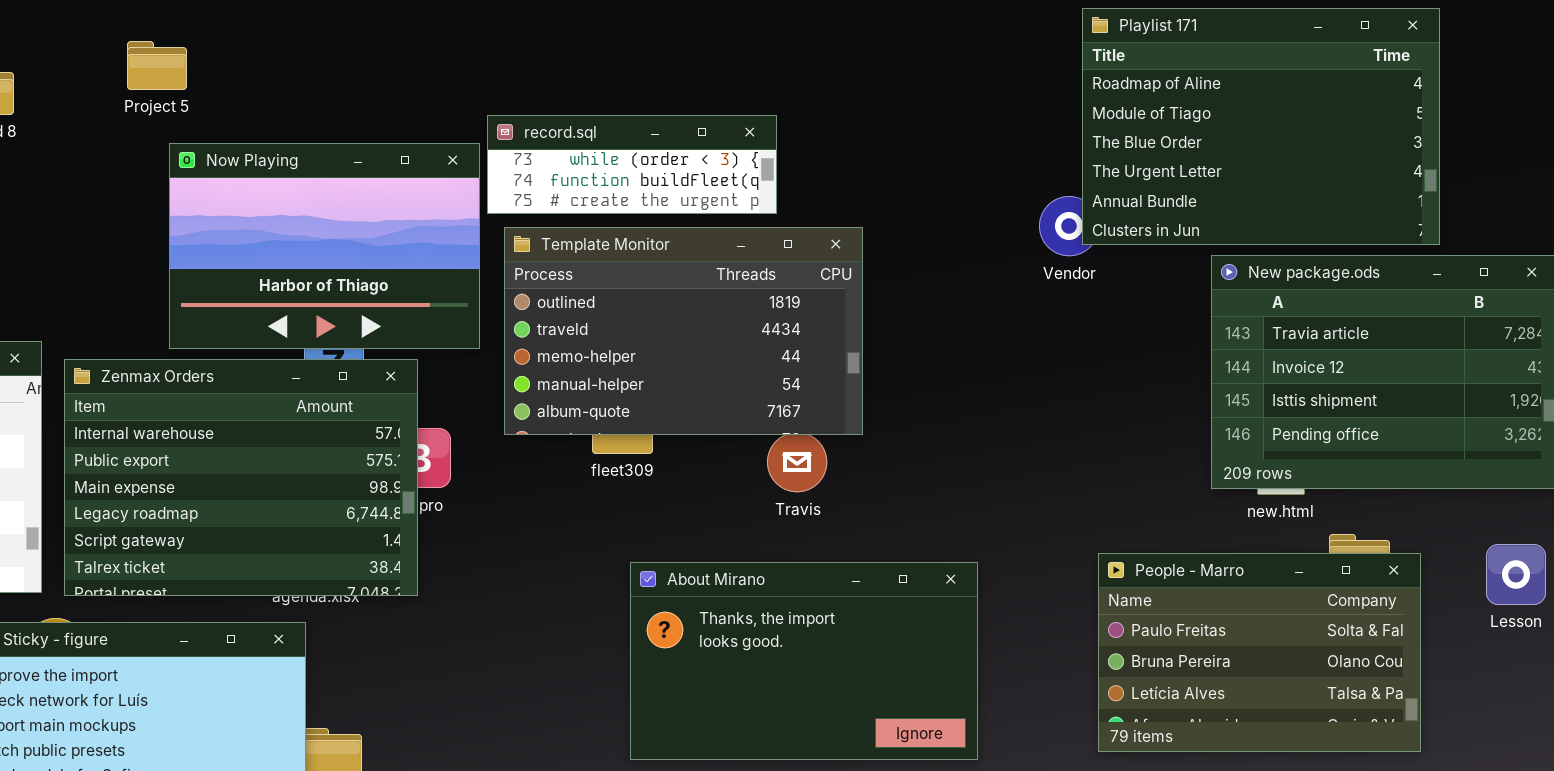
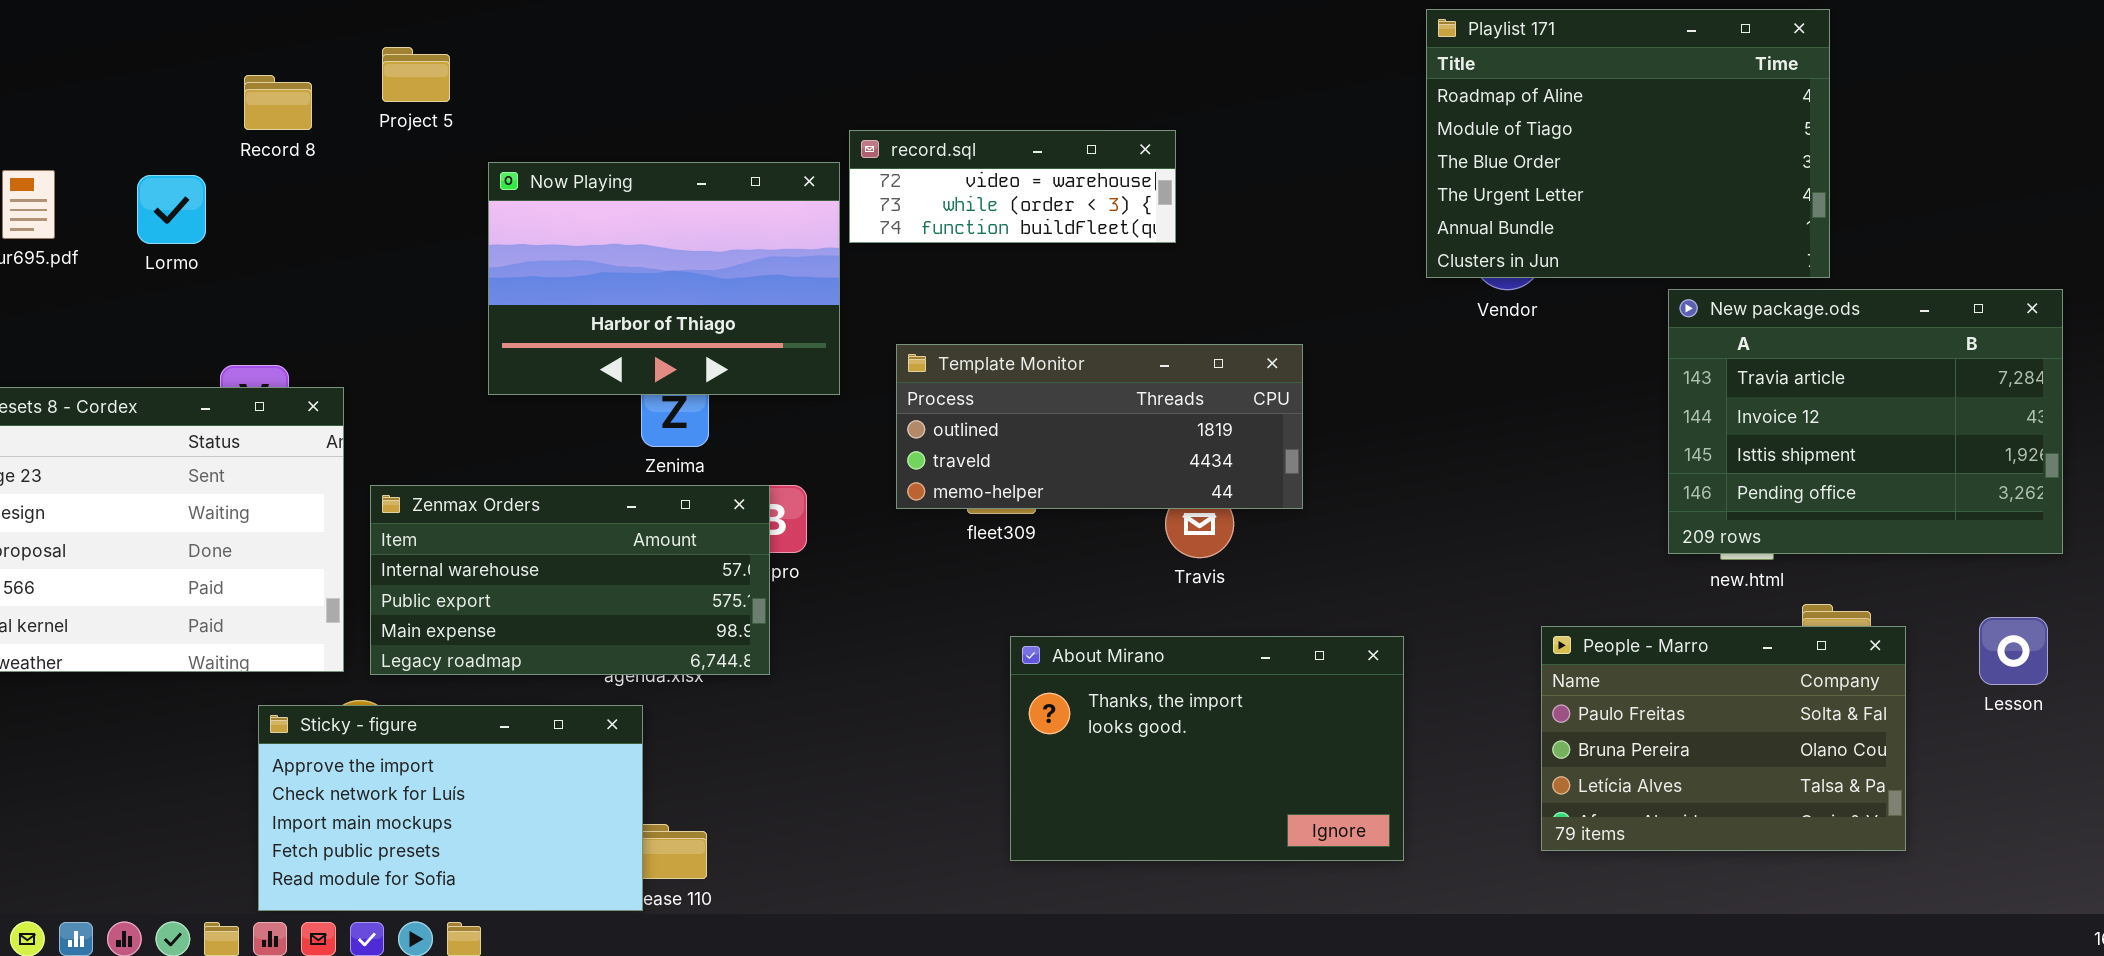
Playlist 171: [1082,8,1440,245] -> [1426,9,1830,278], moved
Project 5: [127,41,187,90] -> [382,47,450,102], moved
record.sql: [487,115,777,214] -> [849,130,1176,243], scrolled up 1 row
Template Monitor: [504,227,863,435] -> [896,344,1303,509], moved, resized
Zenmax Orders: [64,359,418,596] -> [370,485,770,675], resized

